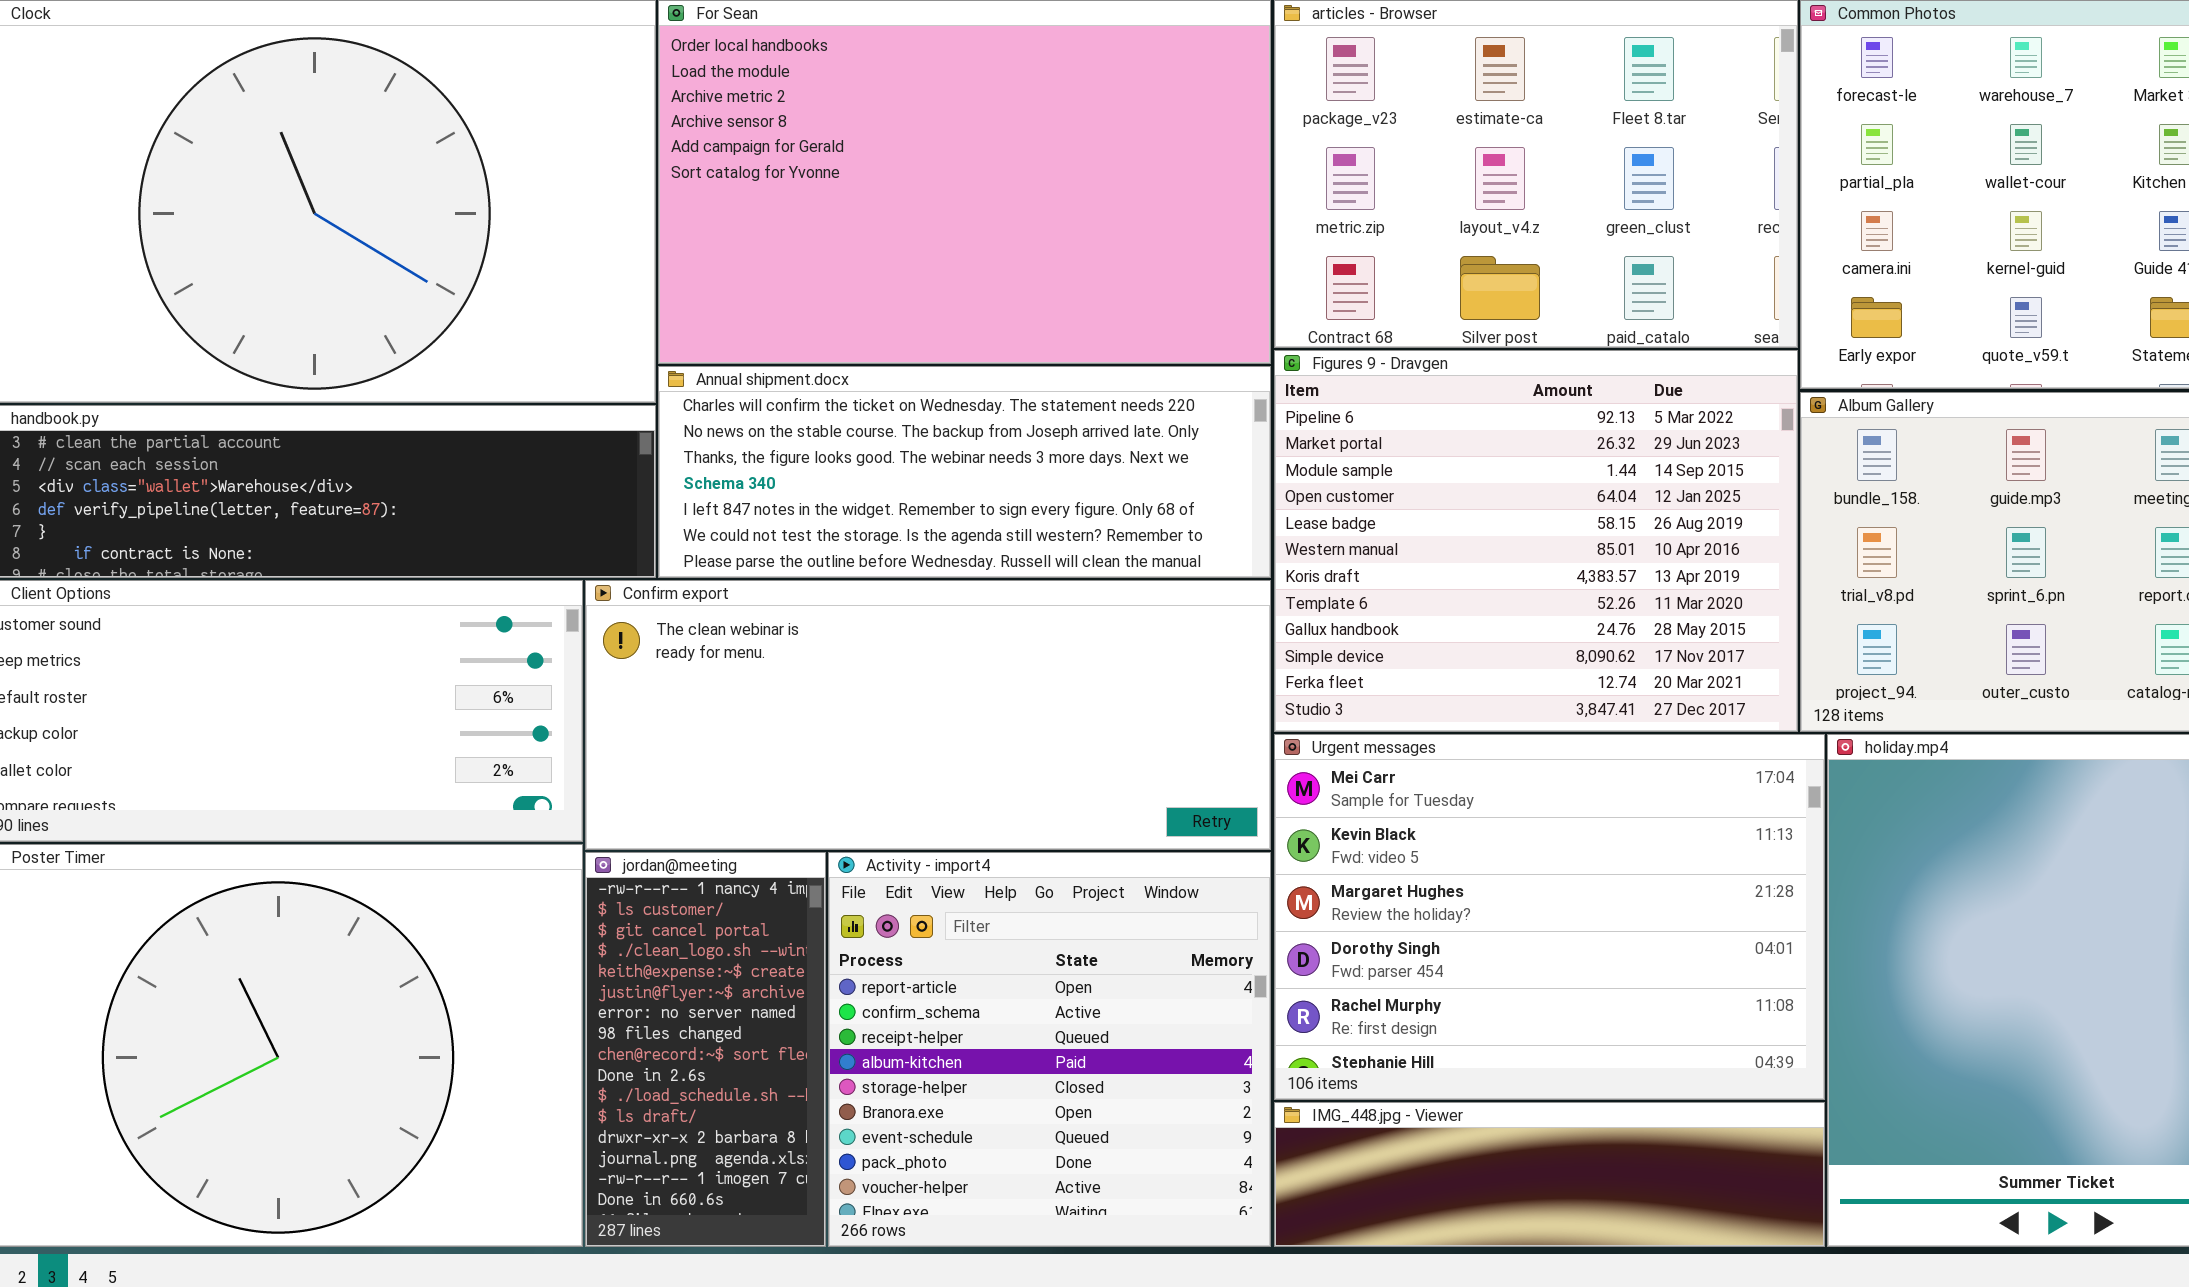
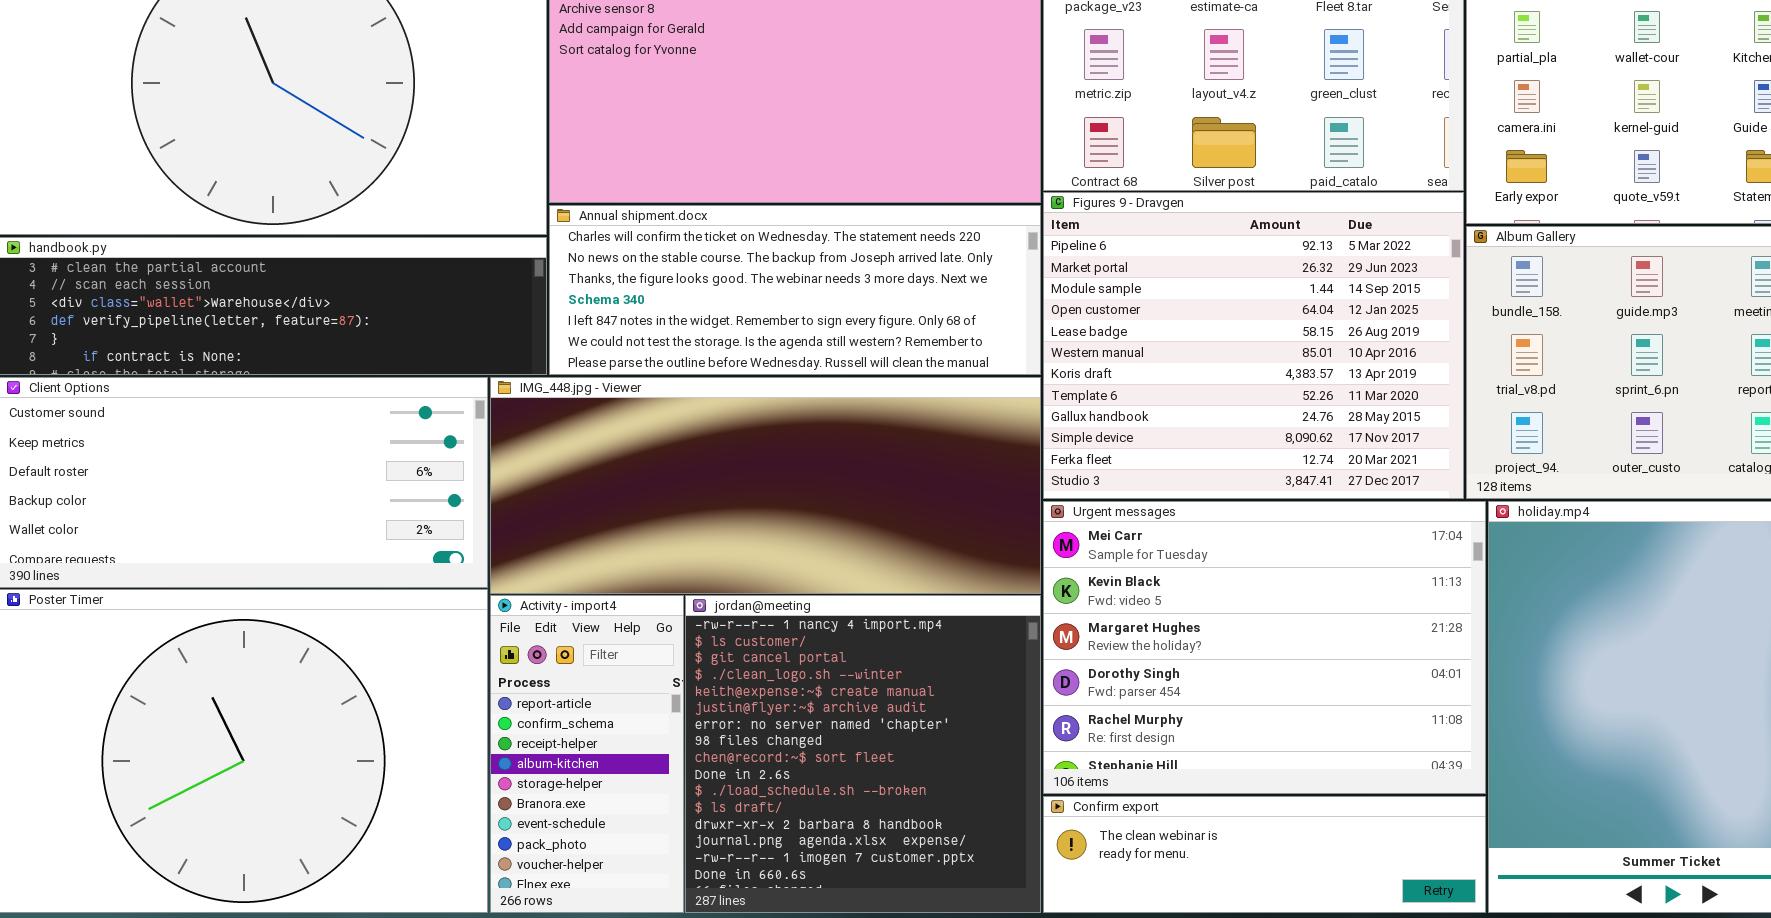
Confirm export: [585,580,1271,850] -> [1043,796,1486,913], moved, resized
jordan@meeting: [585,852,826,1247] -> [685,595,1041,913], moved, resized
Activity - import4: [828,852,1271,1247] -> [490,595,684,913], moved, resized
IMG_448.jpg - Viewer: [1274,1102,1825,1247] -> [490,377,1041,594], moved, resized

